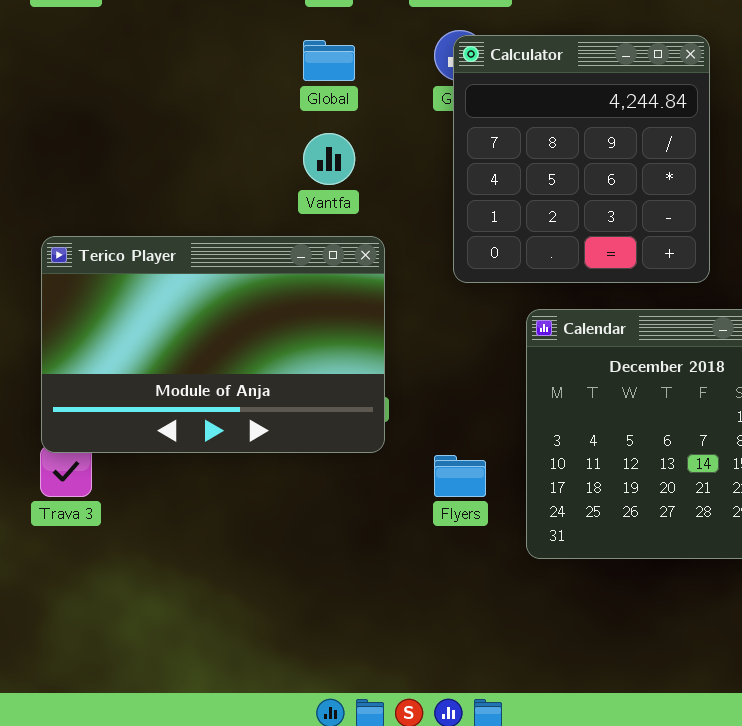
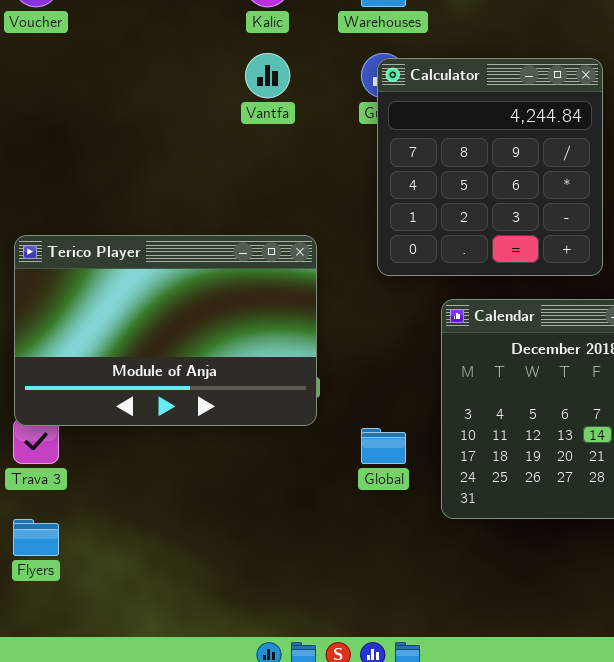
Global: [303,40,355,81] -> [361,428,406,464], moved
Vantfa: [303,133,355,185] -> [245,53,290,98], moved
Flyers: [434,455,486,497] -> [13,519,59,556], moved

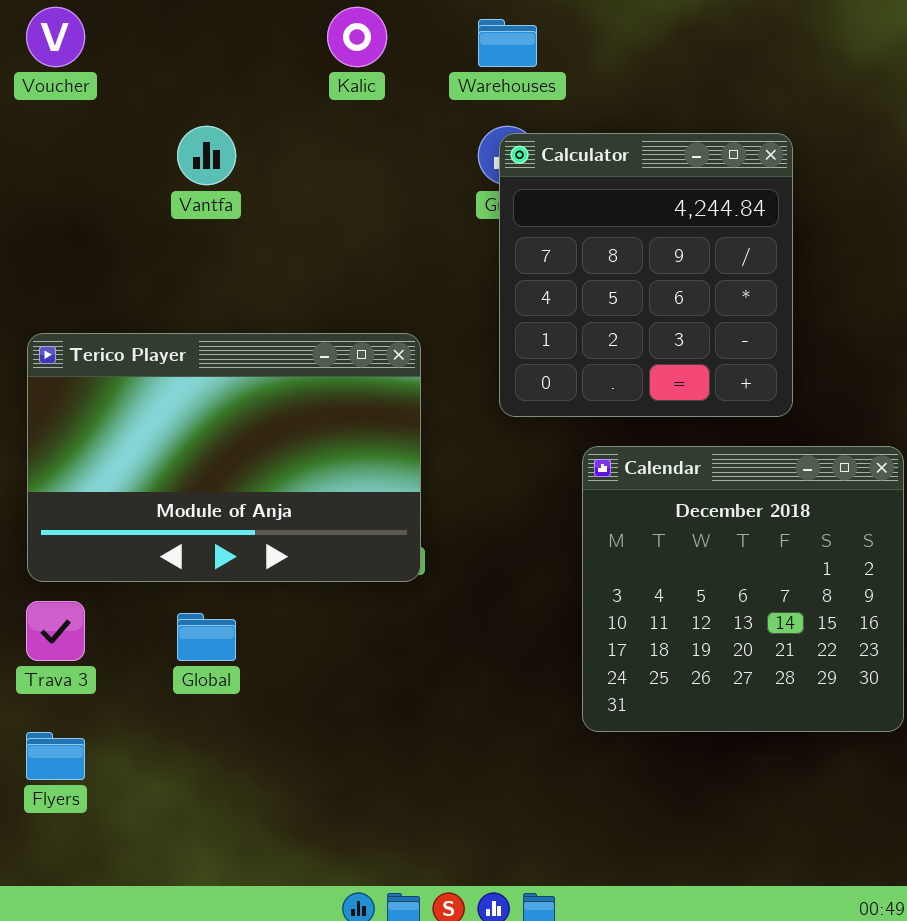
Vantfa: [245,53,290,98] -> [177,126,236,185], moved
Terico Player: [14,235,317,426] -> [27,333,421,582], moved
Global: [361,428,406,464] -> [177,613,236,661], moved

